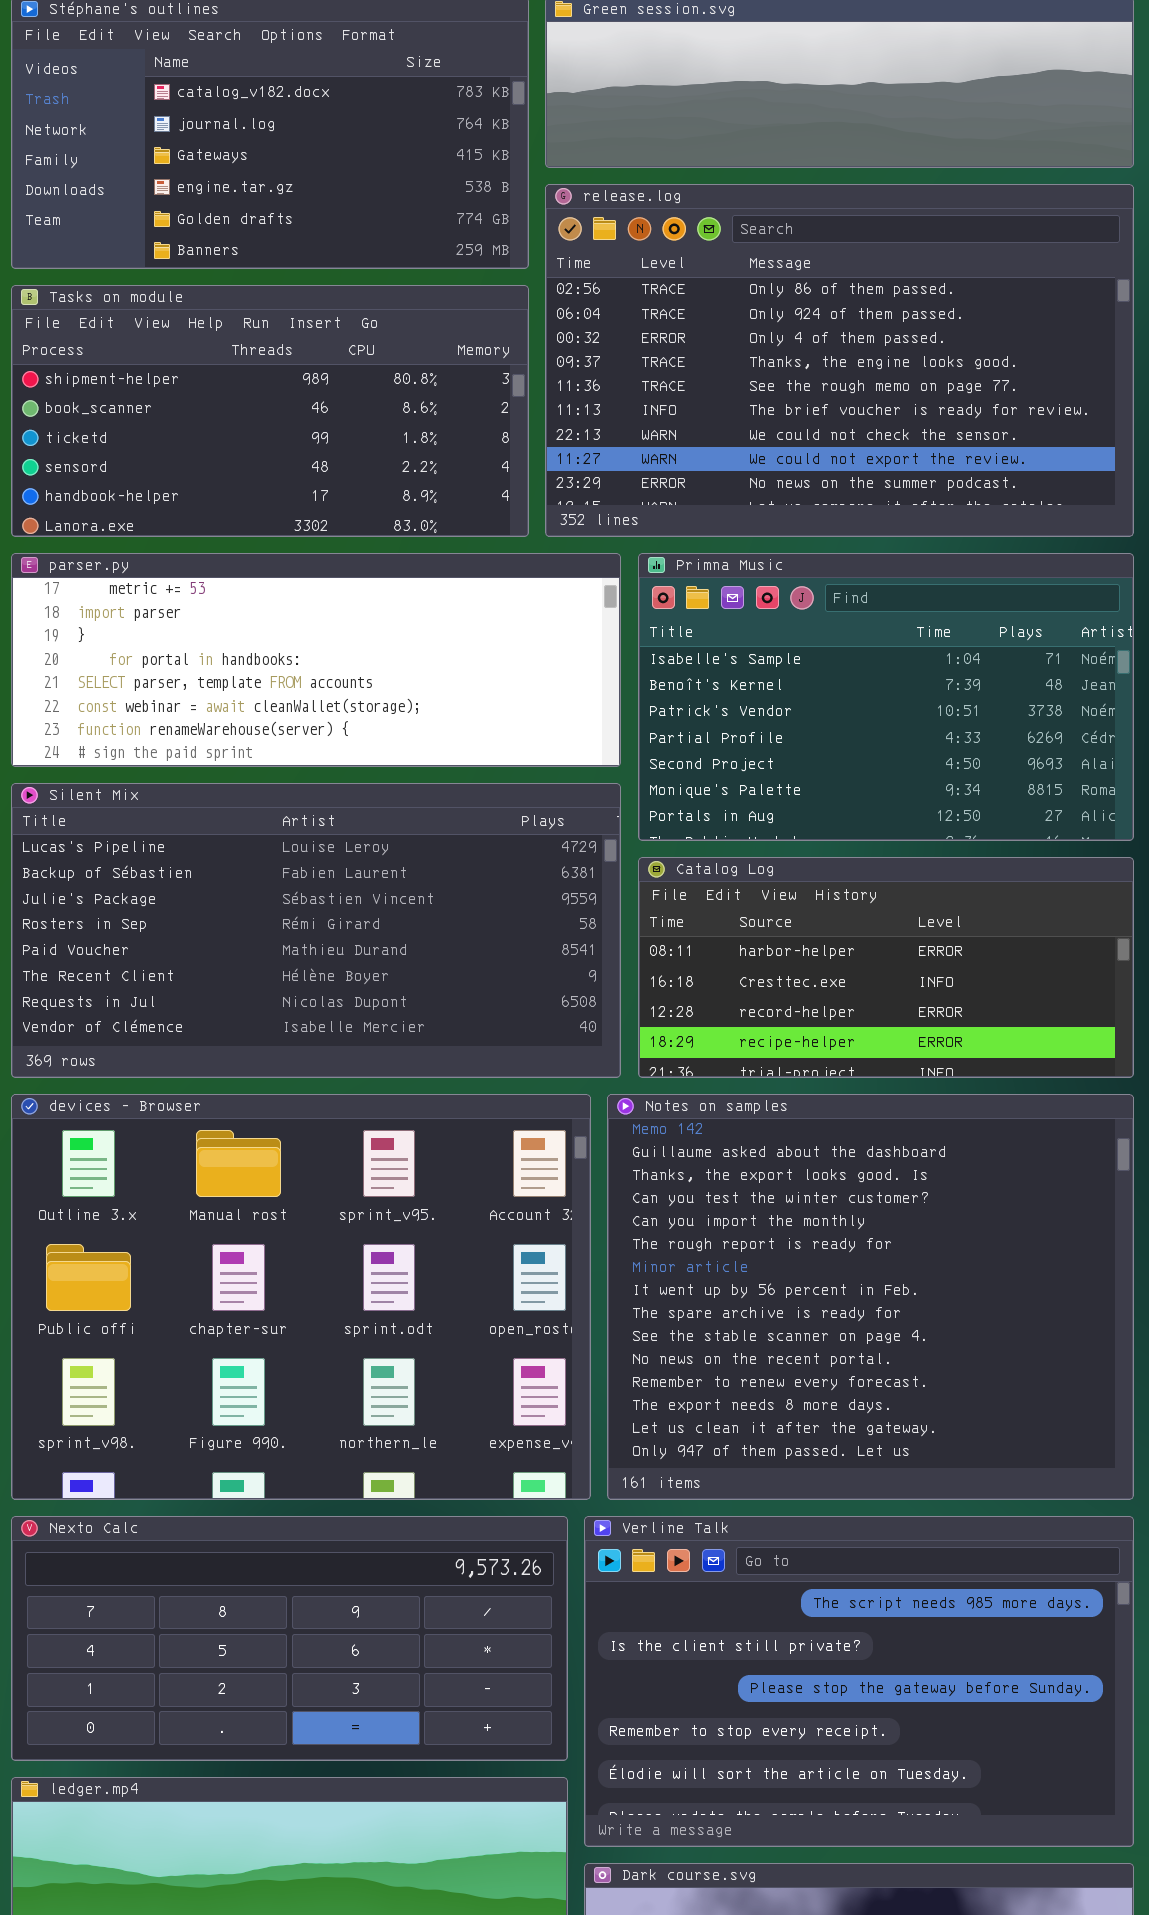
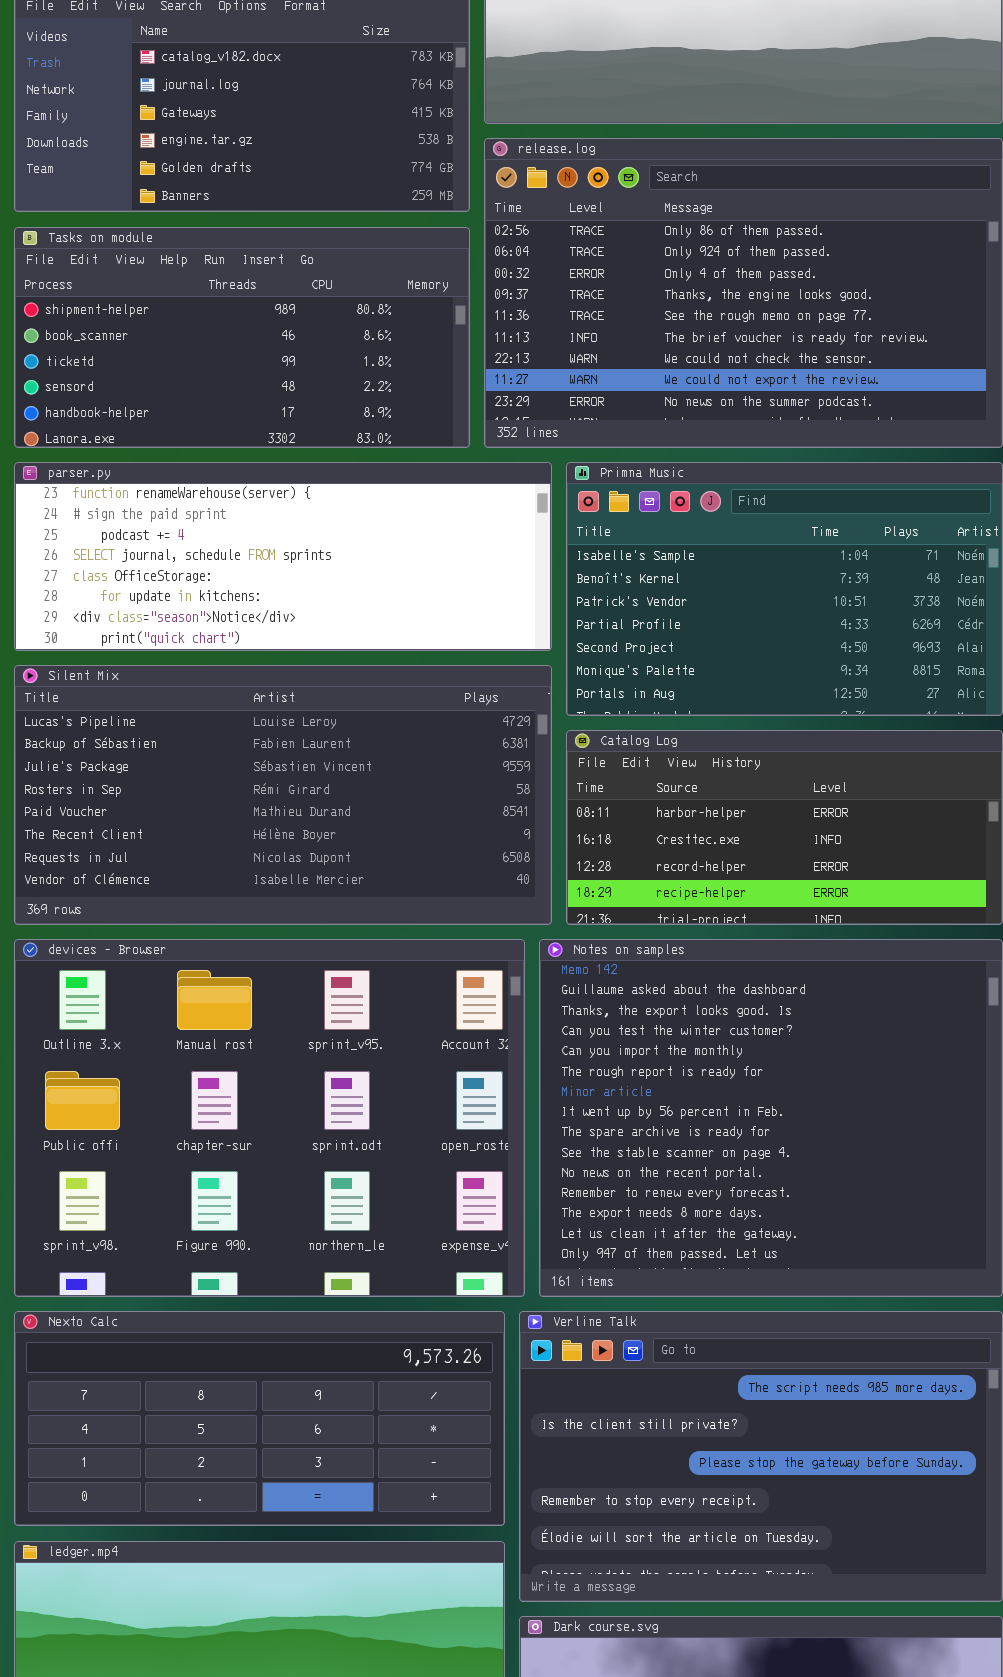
parser.py: [11,553,621,767] -> [14,462,552,651], scrolled down 6 rows

